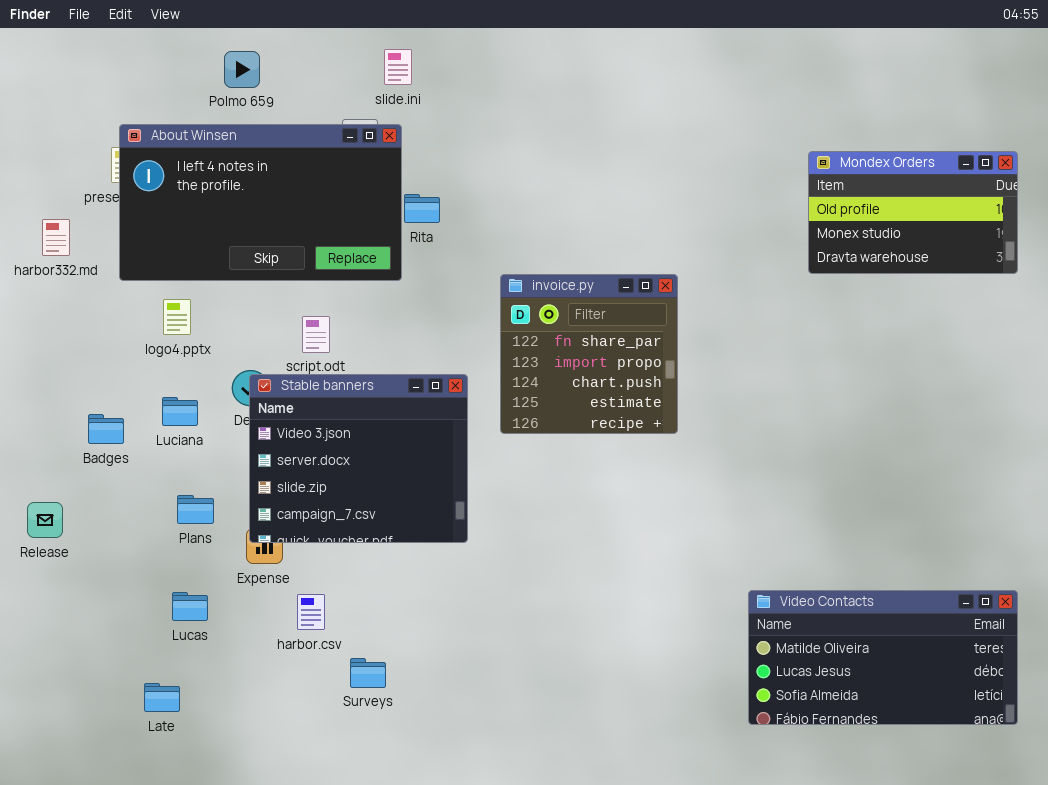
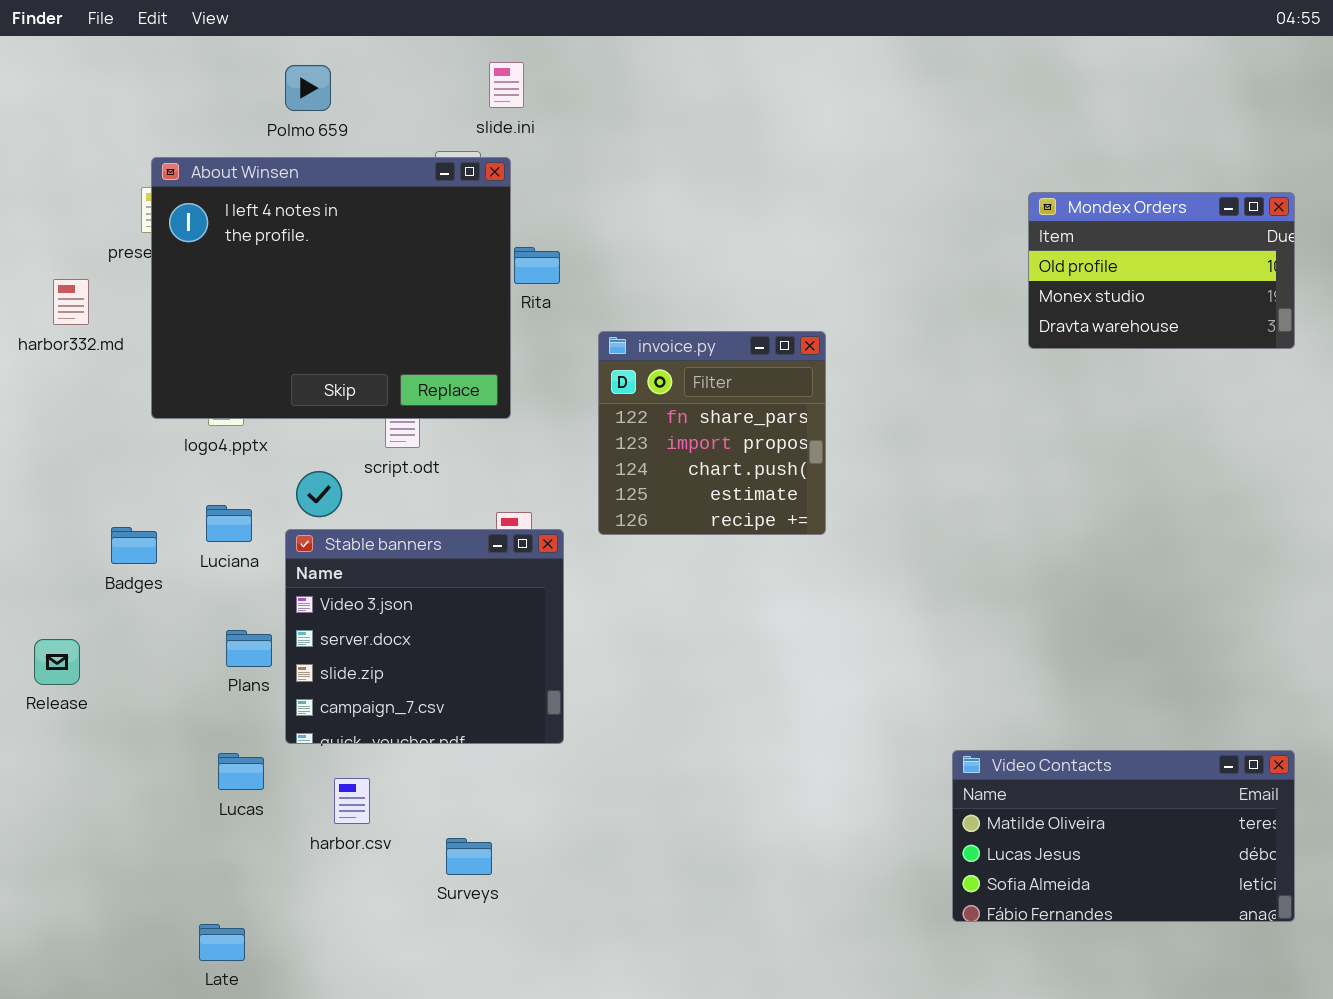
About Winsen: [119,124,402,281] -> [151,157,511,419], resized
invoice.py: [500,274,678,434] -> [598,331,826,535], moved
Stable banners: [249,374,468,543] -> [285,529,564,744], moved
harbor.csv: [297,594,325,630] -> [334,778,370,824], moved
Late: [144,683,180,712] -> [199,924,245,961], moved

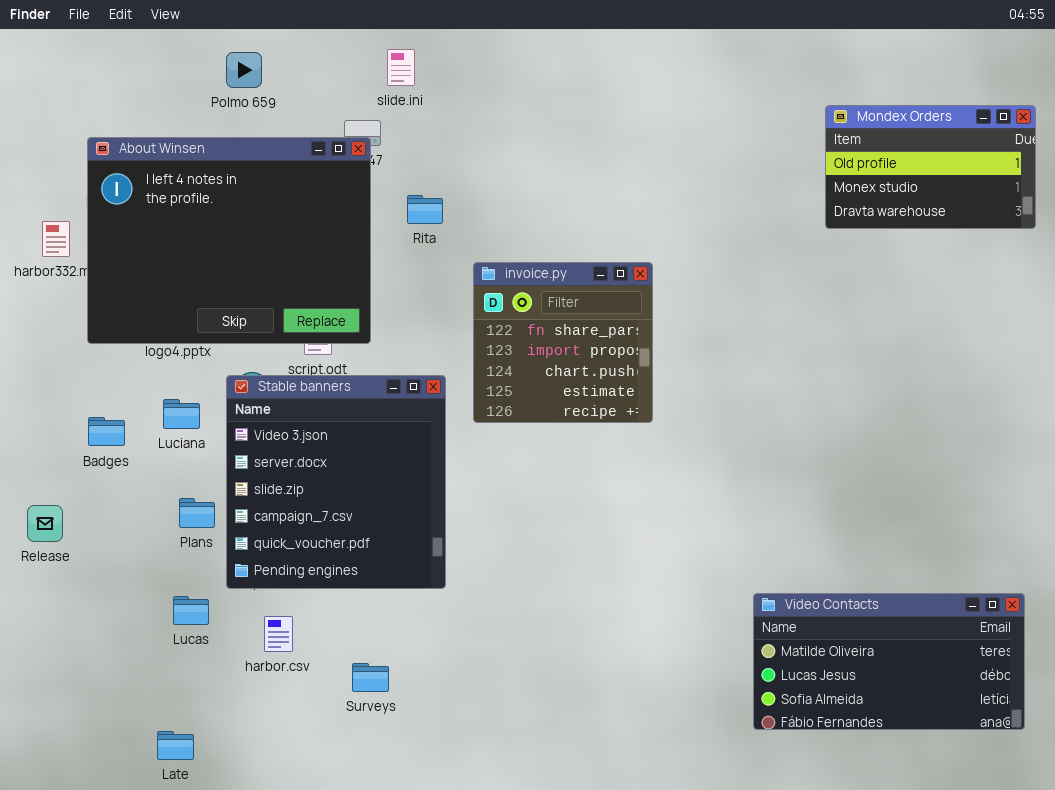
About Winsen: [151,157,511,419] -> [87,137,371,344], moved
Mondex Orders: [1028,192,1295,349] -> [825,105,1036,229], moved
Stable banners: [285,529,564,744] -> [226,375,446,589], resized

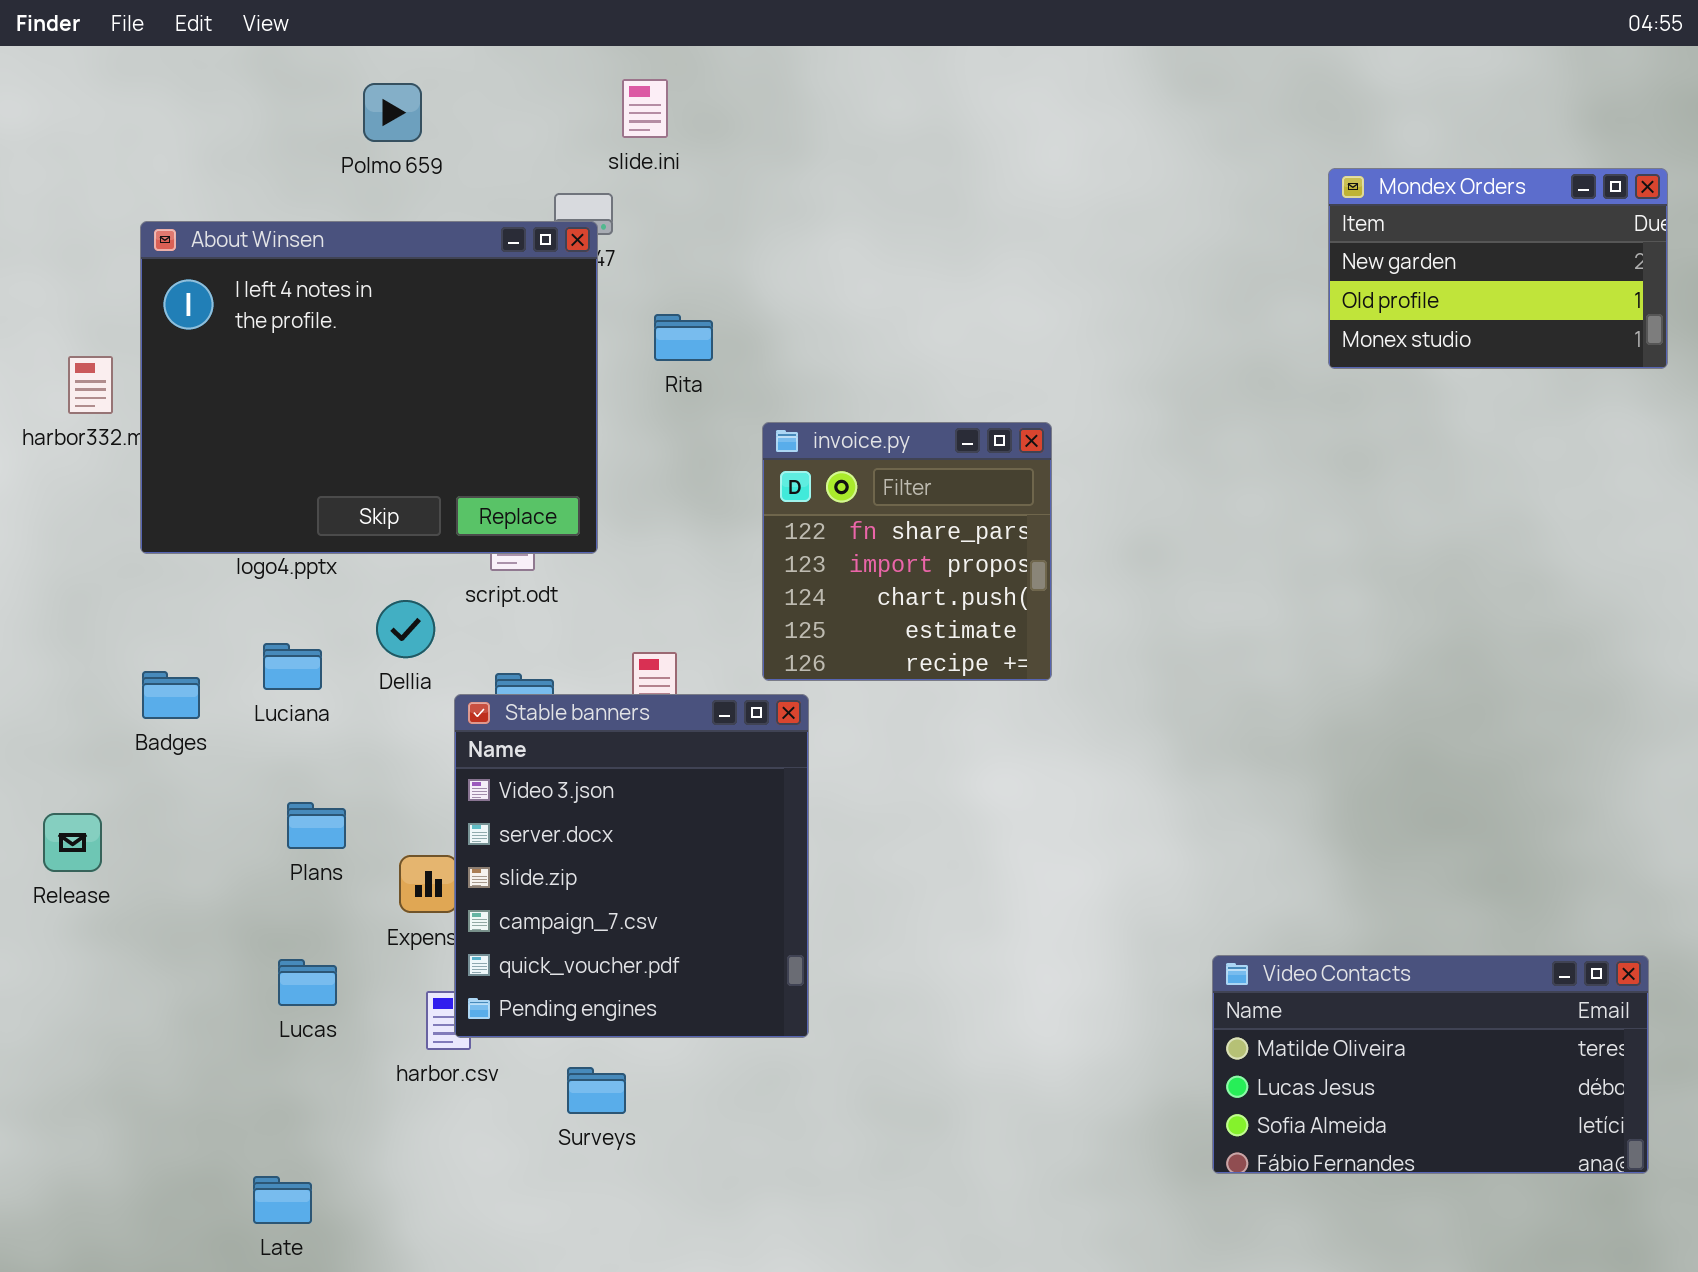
Mondex Orders: [825,105,1036,229] -> [1328,168,1668,369], scrolled up 1 row
Stable banners: [226,375,446,589] -> [454,694,809,1038], moved

